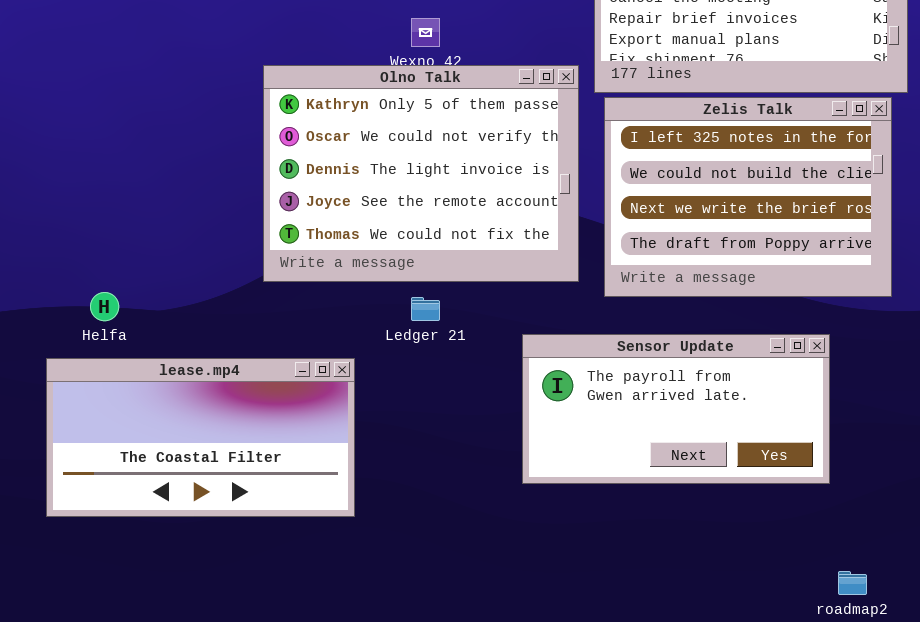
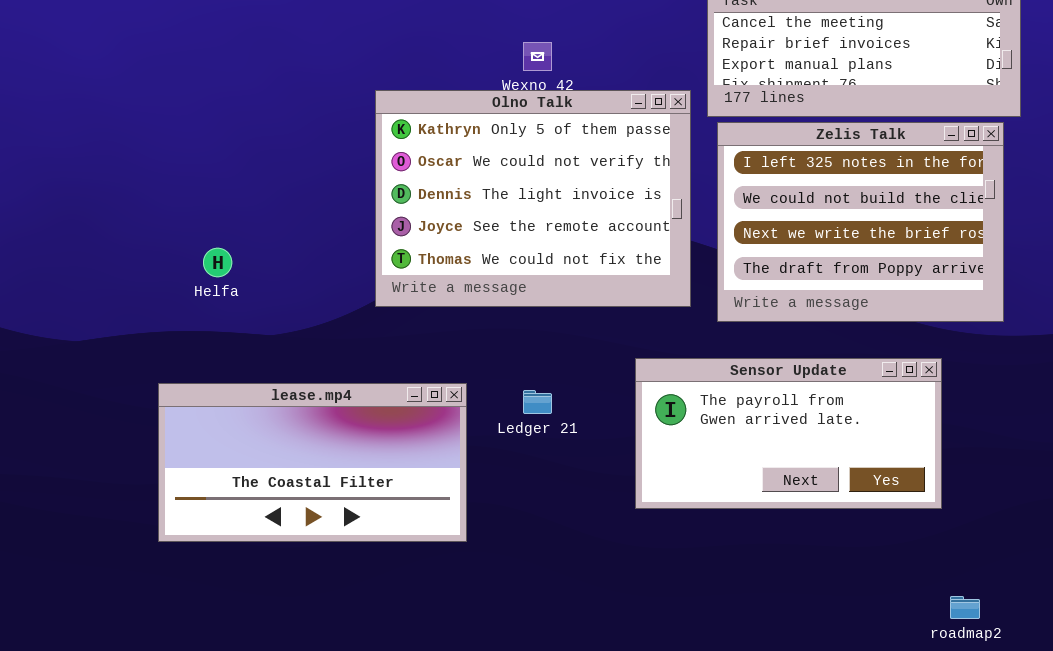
Helfa: [90,292,119,321] -> [203,248,232,277], moved
Ledger 21: [411,297,440,321] -> [523,390,552,414], moved

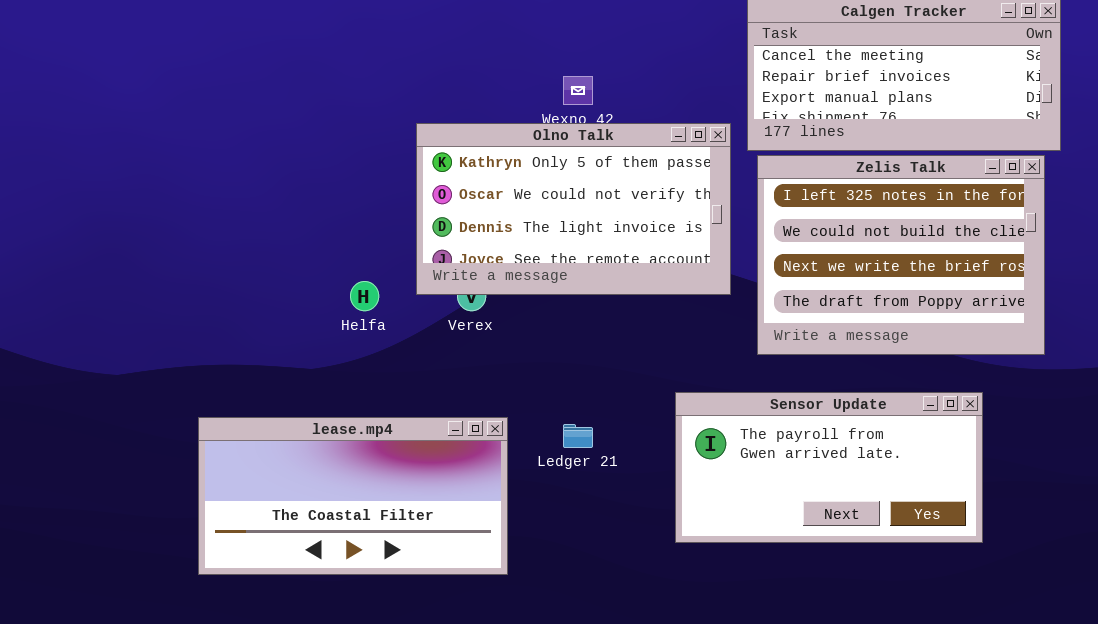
Olno Talk: [375,90,691,307] -> [416,123,731,295], resized
Helfa: [203,248,232,277] -> [350,281,379,311], moved

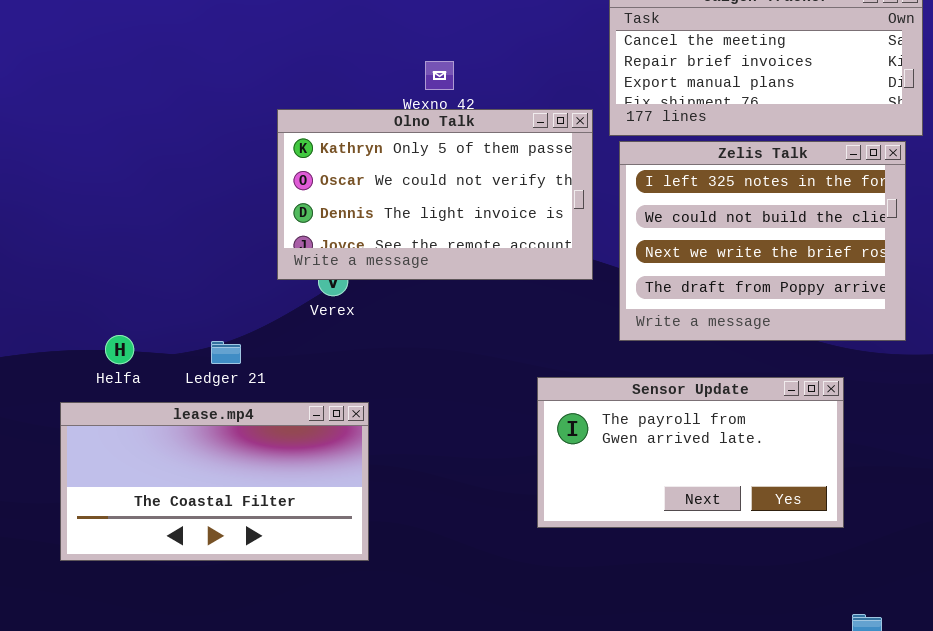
Helfa: [350,281,379,311] -> [105,335,134,364], moved
Ledger 21: [563,424,593,448] -> [211,341,241,364], moved

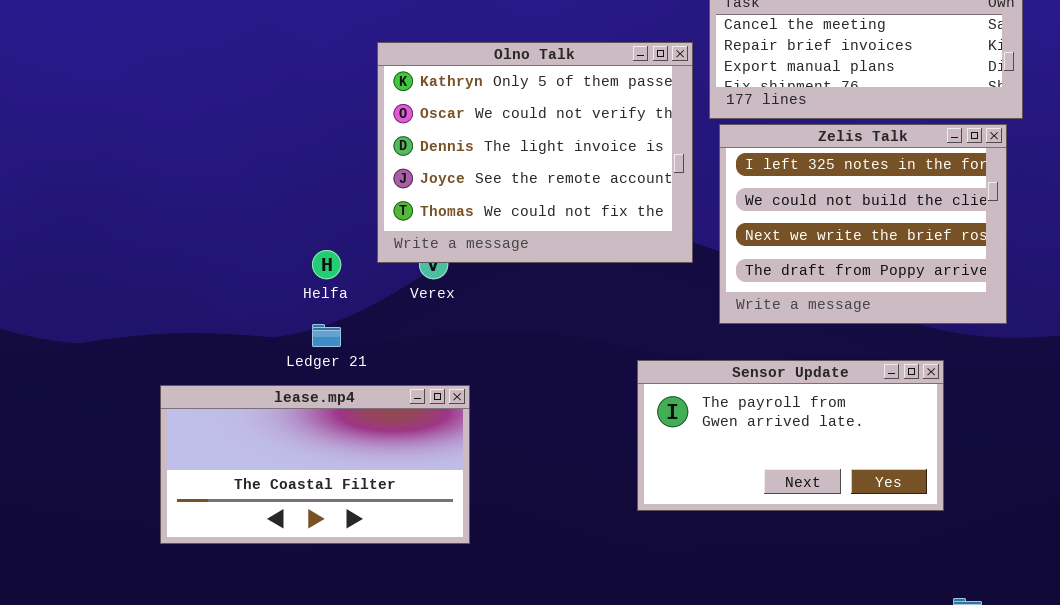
Olno Talk: [277,109,593,280] -> [377,42,693,263], resized
Helfa: [105,335,134,364] -> [312,250,341,279], moved

